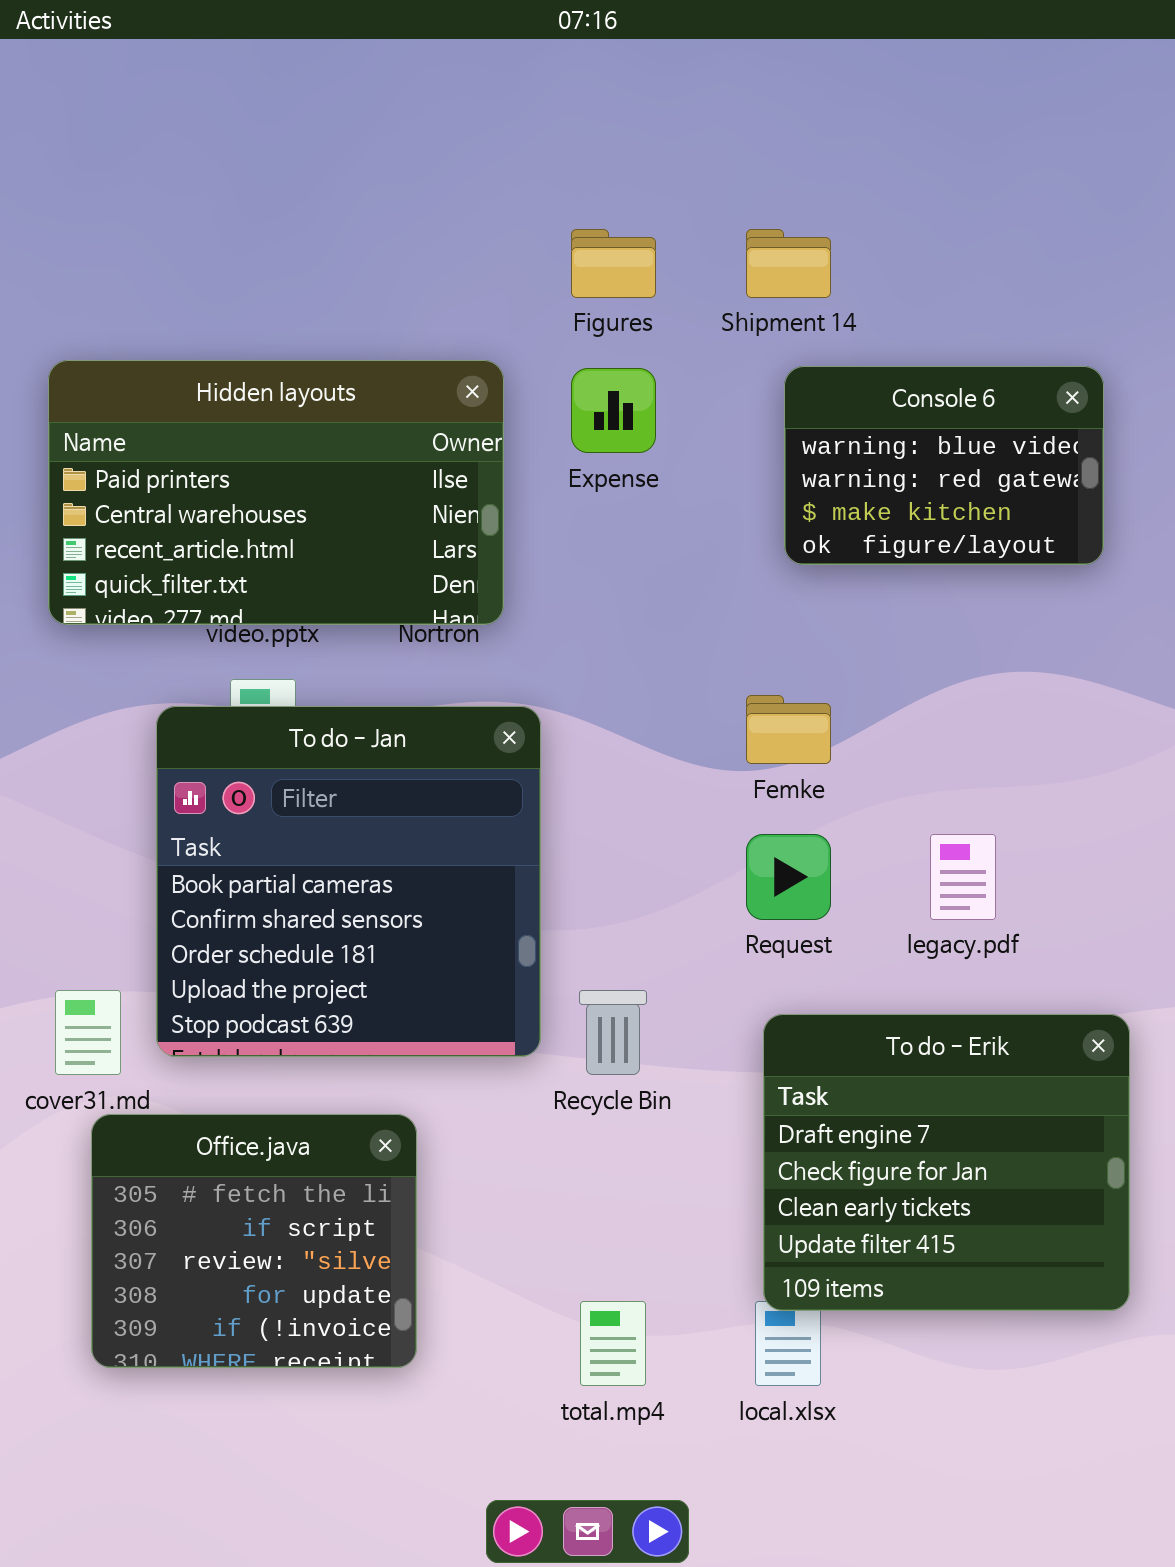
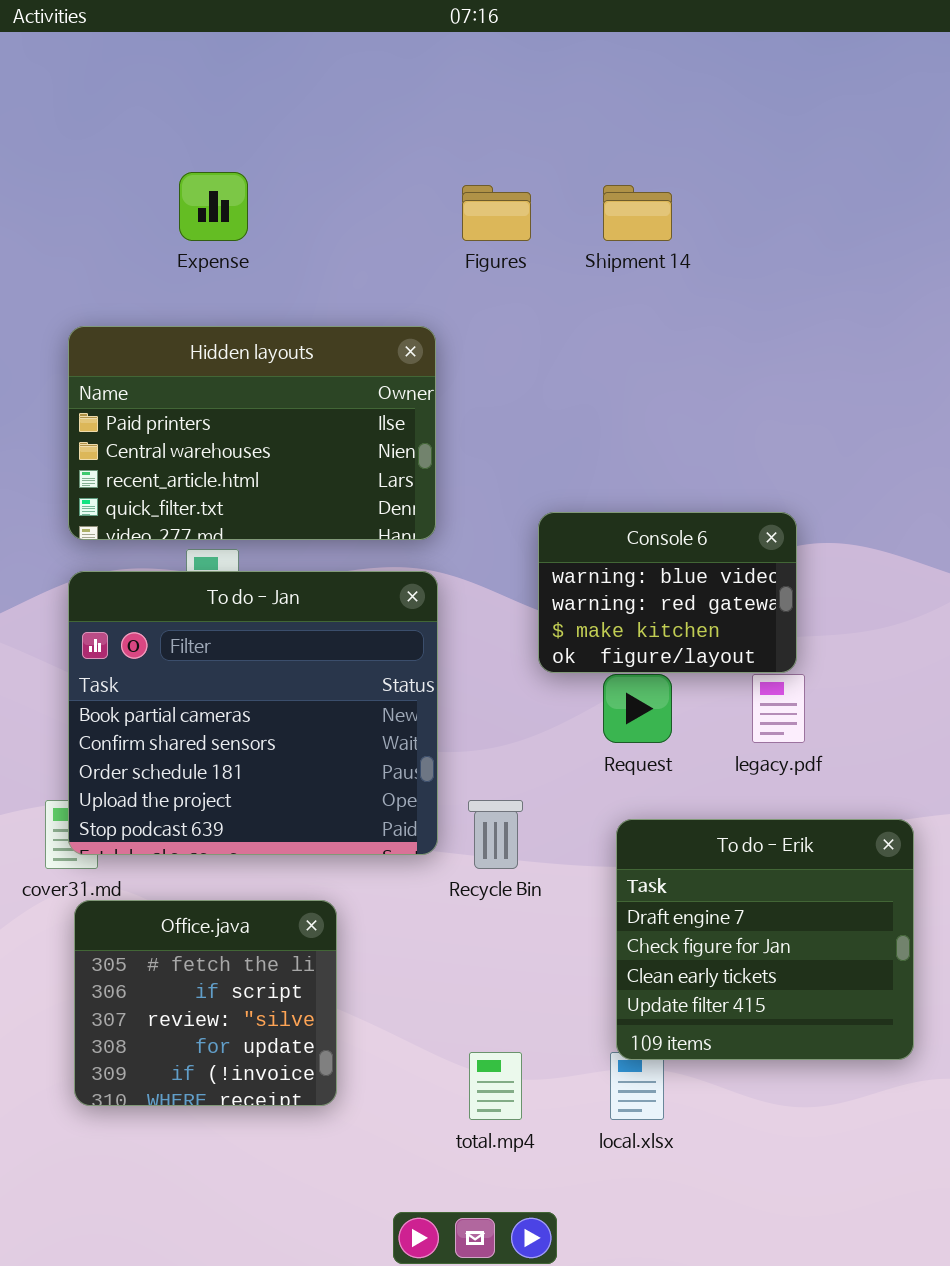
Hidden layouts: [48,360,504,625] -> [68,326,436,540], moved
Console 6: [784,366,1104,565] -> [538,512,797,673], moved
Expense: [571,368,656,453] -> [179,172,248,241], moved
To do - Jan: [156,706,541,1057] -> [68,571,438,855], resized

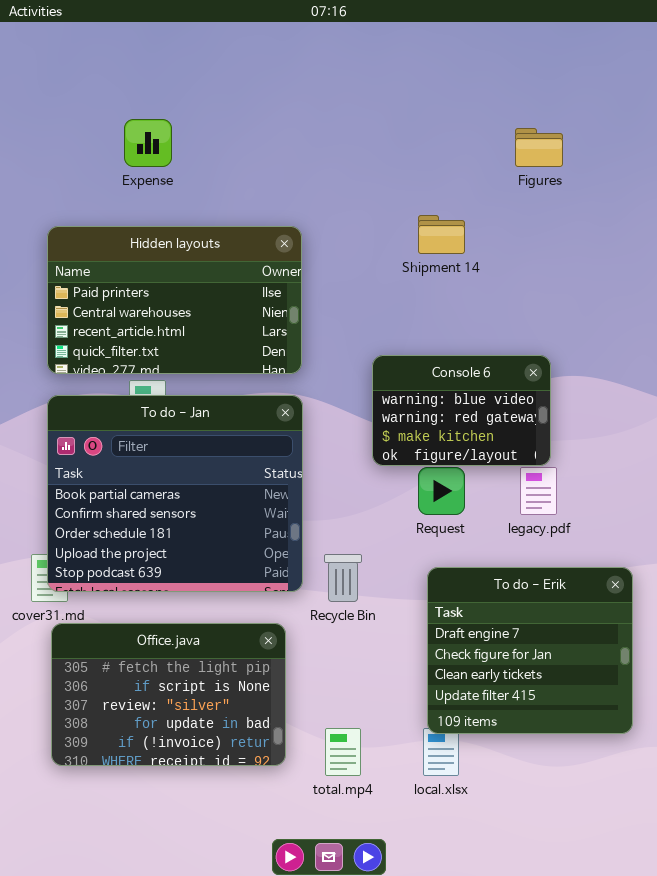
Figures: [462,185,531,241] -> [515,128,563,167], moved
Shipment 14: [603,185,672,241] -> [418,215,465,254], moved
Office.java: [74,900,337,1106] -> [51,623,286,766], resized

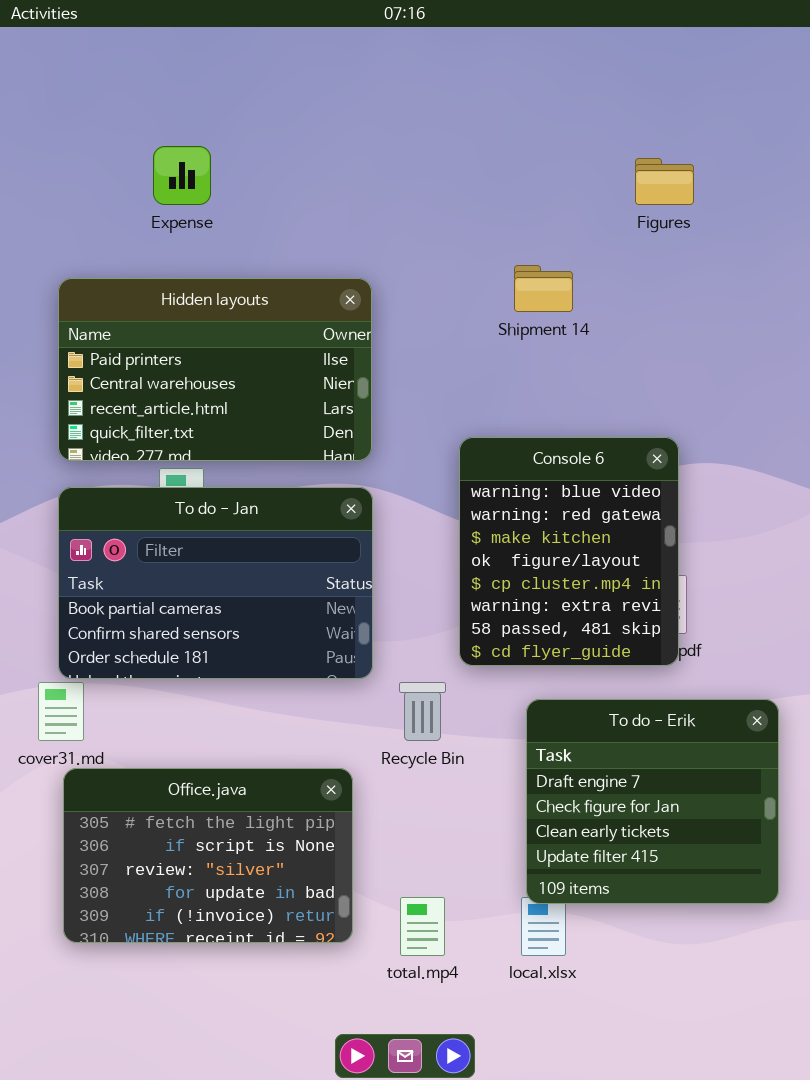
Console 6: [372,355,551,466] -> [459,437,679,666], resized
To do - Jan: [47,395,303,592] -> [58,487,373,679], resized

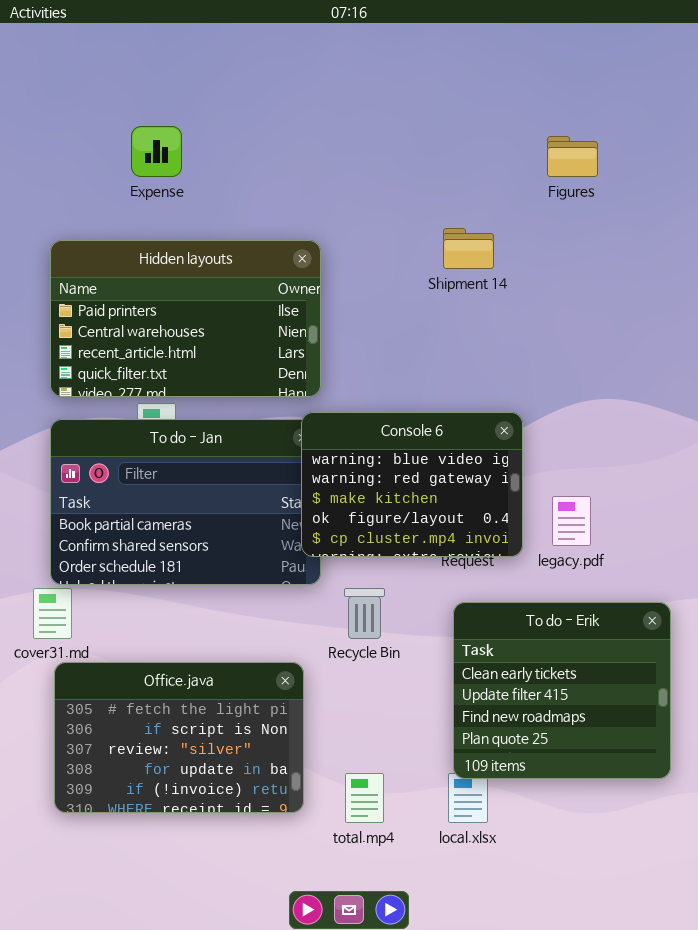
Console 6: [459,437,679,666] -> [301,412,523,557], moved, resized
To do - Erik: [526,699,779,904] -> [453,602,671,779], scrolled down 2 rows

